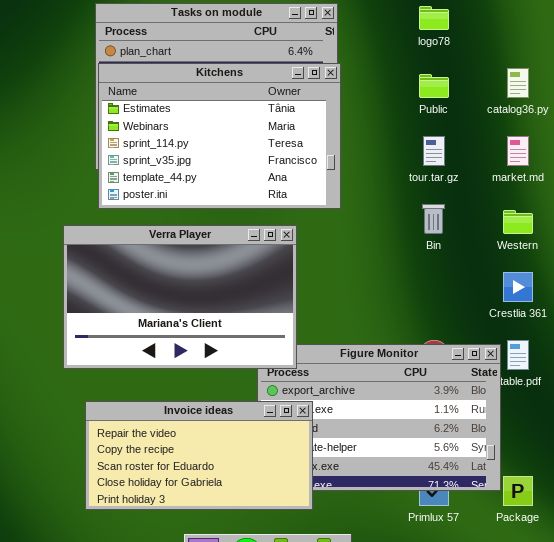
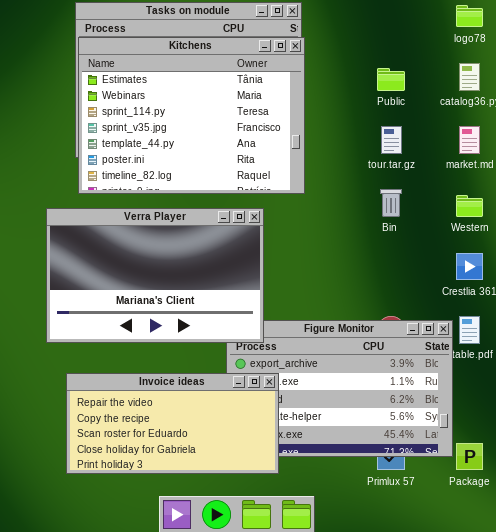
logo78: [419,6,449,30] -> [456,5,483,27], moved
Kitchens: [98,63,341,209] -> [78,37,305,194], resized

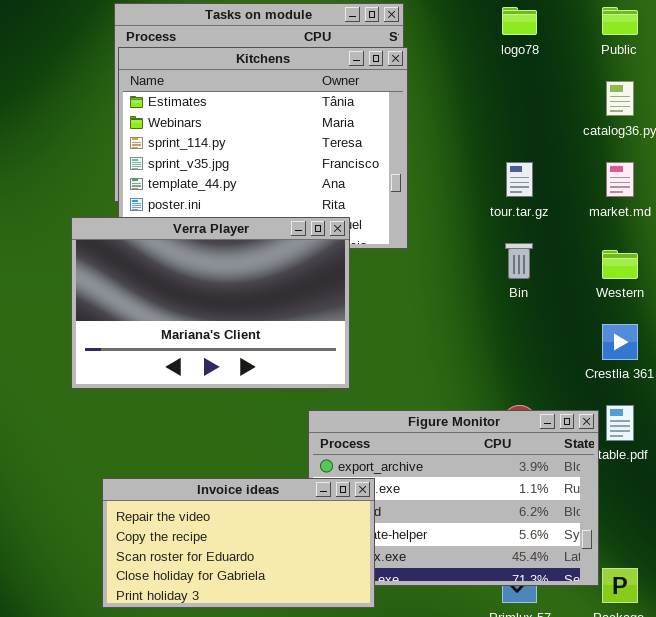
logo78: [456,5,483,27] -> [502,7,537,35], moved
Public: [377,68,405,91] -> [602,7,638,35], moved
Verra Player: [46,208,264,343] -> [71,217,350,389], moved

